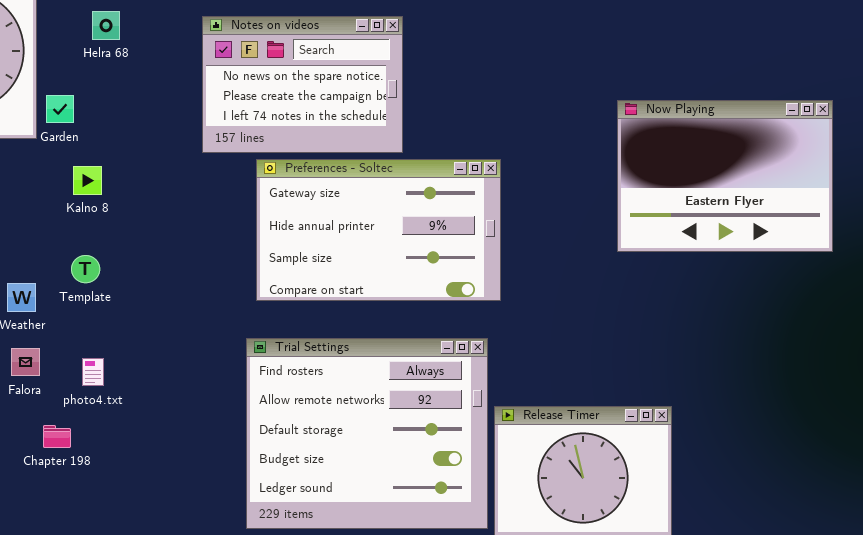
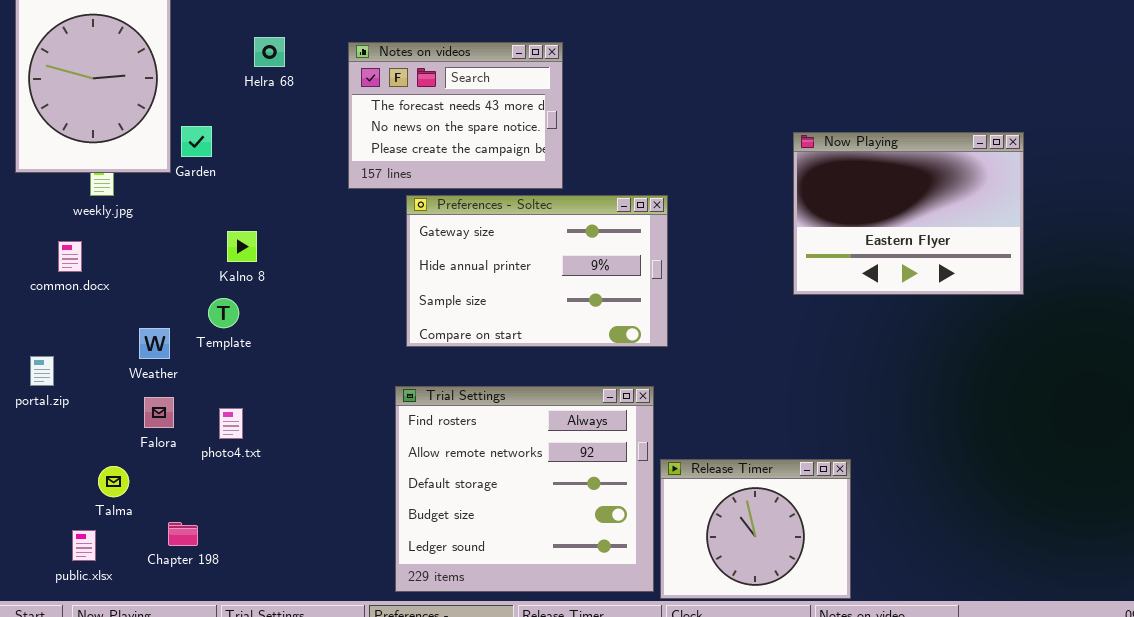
Helra 68: [92,11,120,40] -> [254,37,285,67], moved
Notes on videos: [202,16,403,153] -> [348,42,563,189], scrolled up 1 row
Kalno 8: [73,166,102,195] -> [227,231,257,262], moved
Chapter 198: [43,425,71,448] -> [168,522,198,546], moved

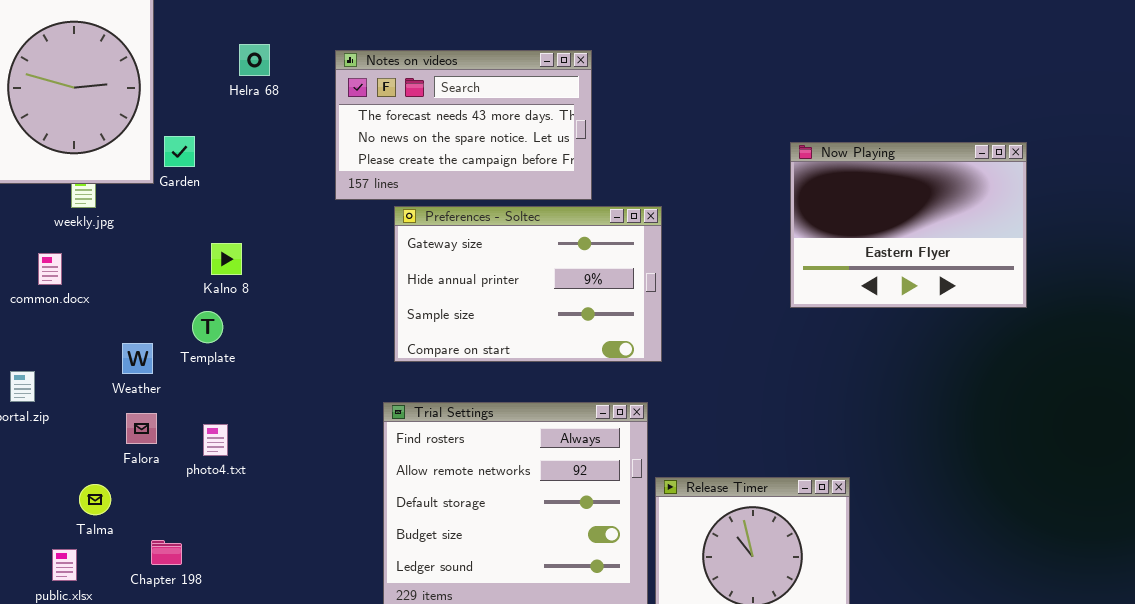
Notes on videos: [348,42,563,189] -> [335,50,592,200], resized

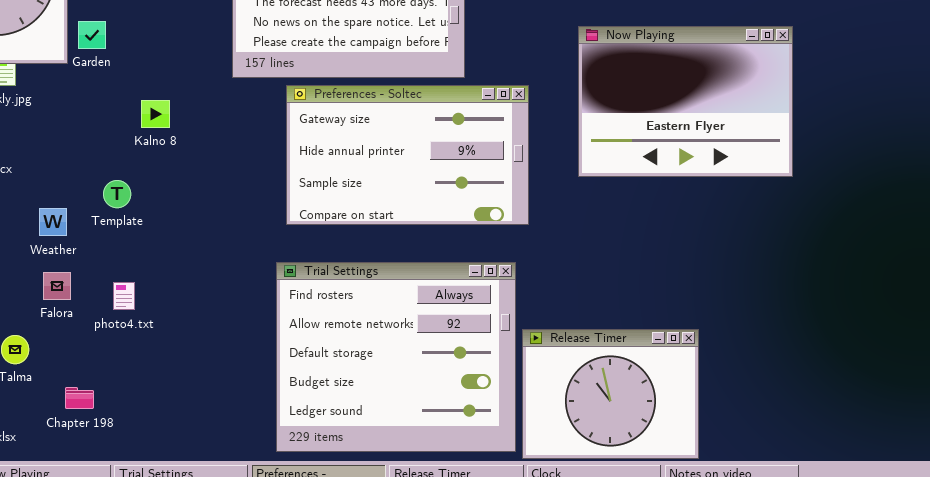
Now Playing: [790,142,1027,308] -> [578,26,793,177], moved
Kalno 8: [211,243,242,275] -> [141,100,170,128], moved

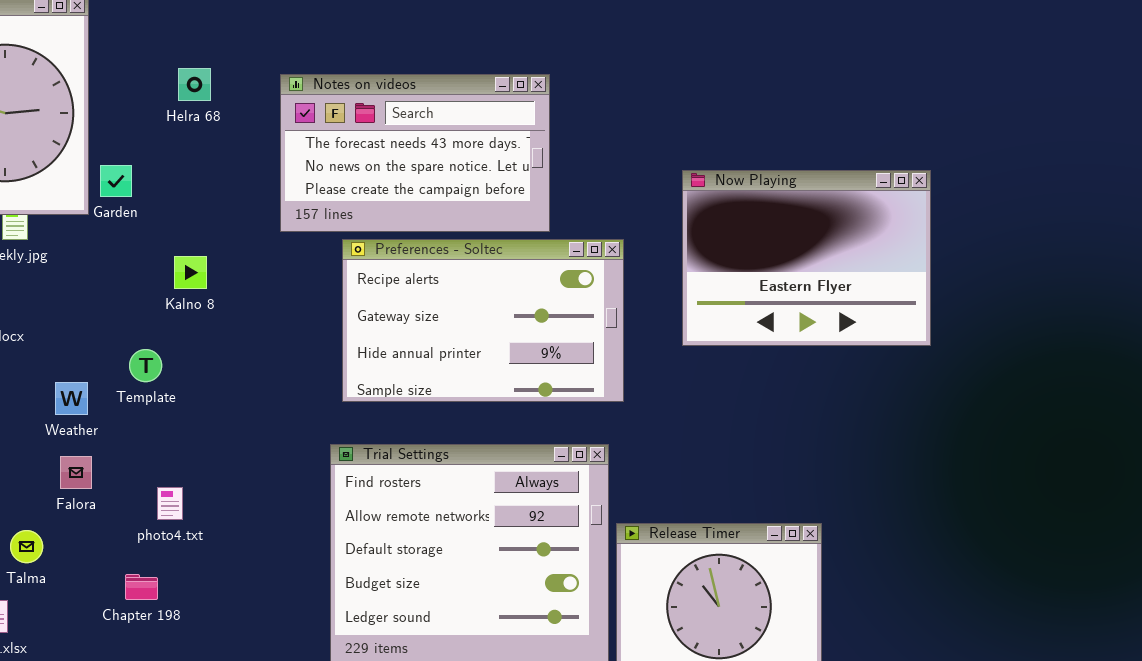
Preferences - Soltec: [286,85,529,225] -> [342,239,624,402], scrolled up 1 row
photo4.txt: [113,282,135,310] -> [157,487,183,520], moved
Chapter 198: [65,387,94,409] -> [125,574,158,600], moved

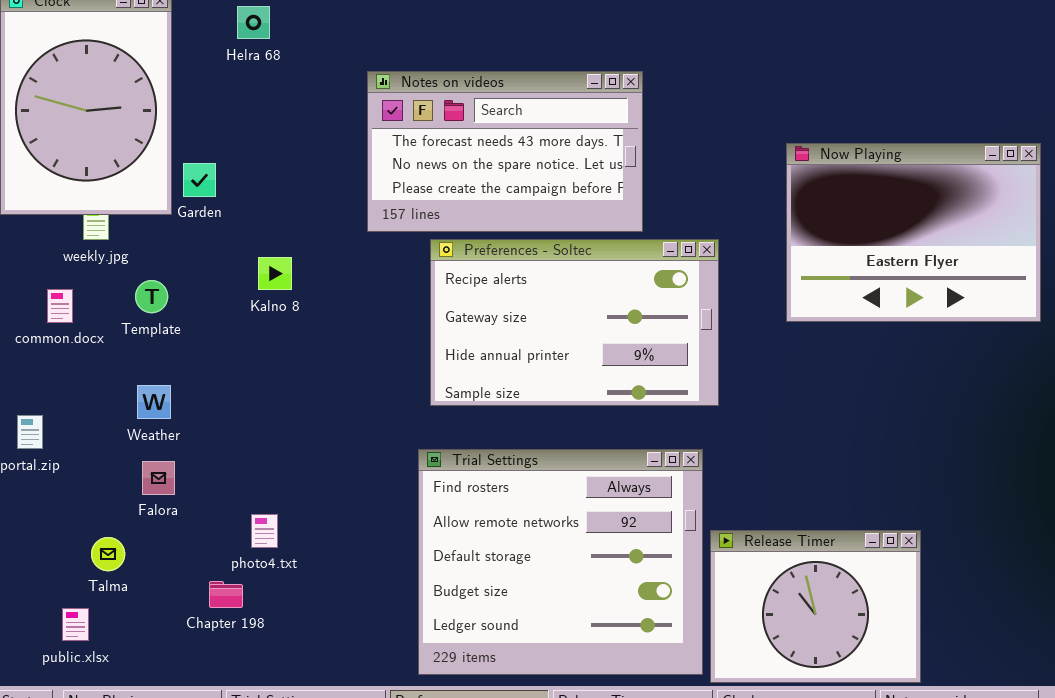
Helra 68: [178,68,211,101] -> [237,6,270,39], moved
Now Playing: [682,170,931,346] -> [786,143,1041,322], moved
Template: [129,349,162,382] -> [135,280,168,313], moved
photo4.txt: [157,487,183,520] -> [251,514,278,548], moved

